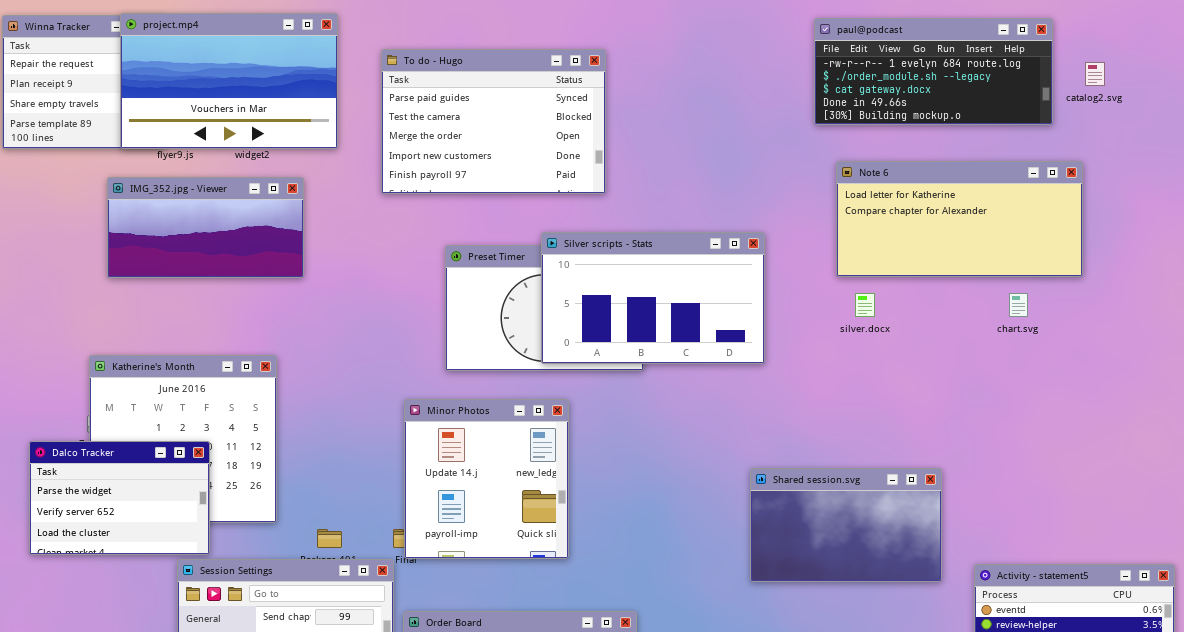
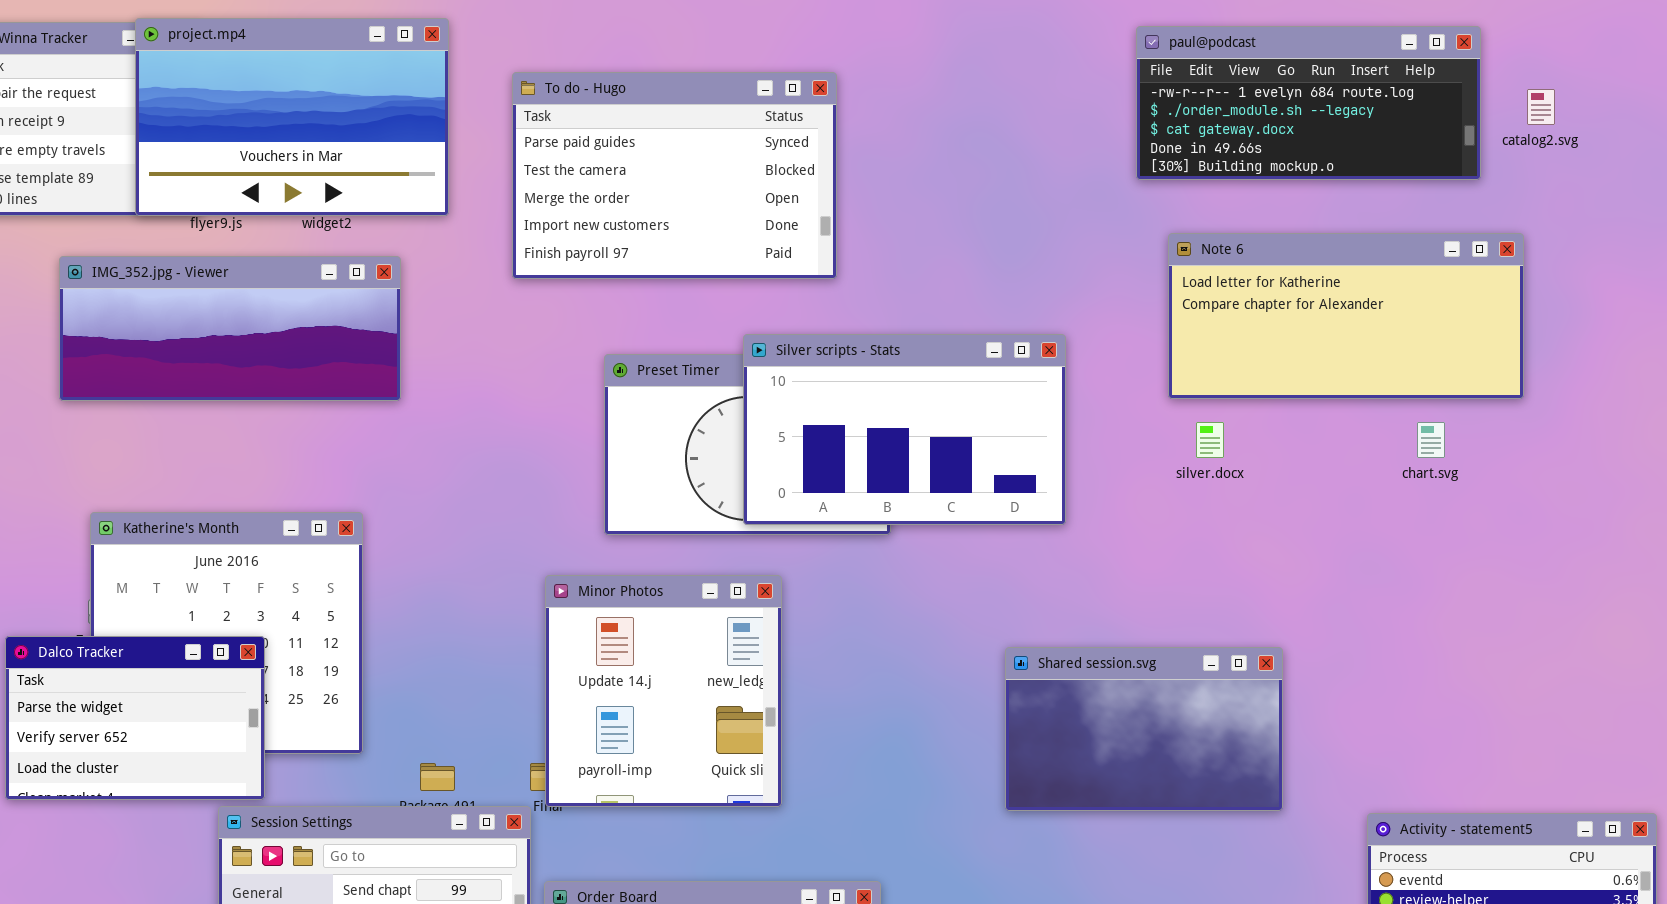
IMG_352.jpg - Viewer: [107,177,304,278] -> [59,256,401,401], resized
Shared session.svg: [750,468,942,582] -> [1005,647,1283,811], moved

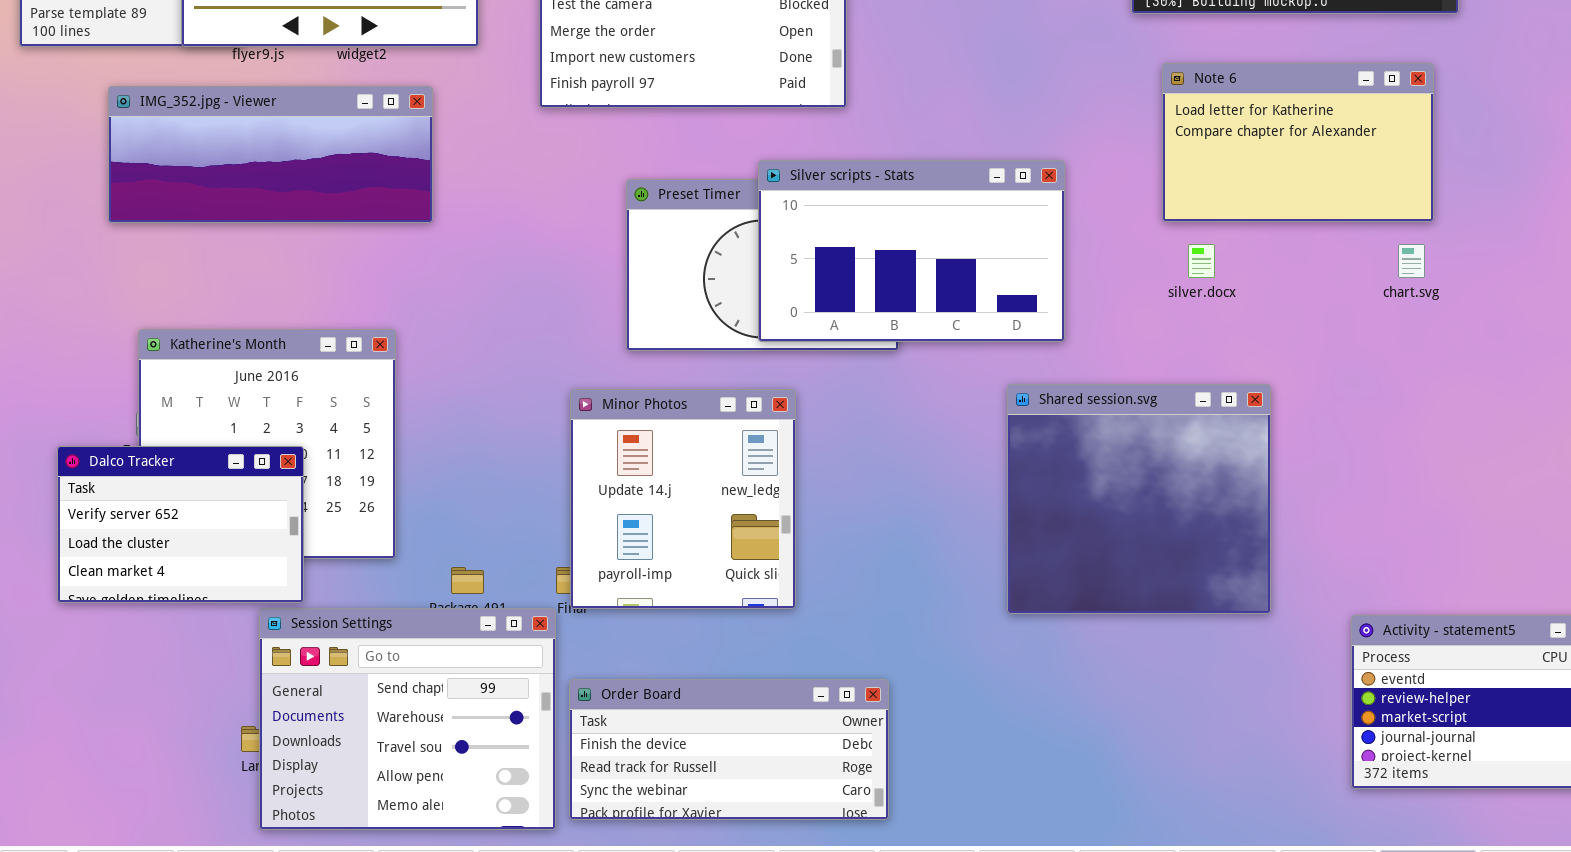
Note 6: [1168,233,1524,399] -> [1162,63,1434,222], resized
Dalco Tracker: [5,636,265,800] -> [57,446,304,603], scrolled down 1 row
Shared session.svg: [1005,647,1283,811] -> [1007,384,1271,614], resized

